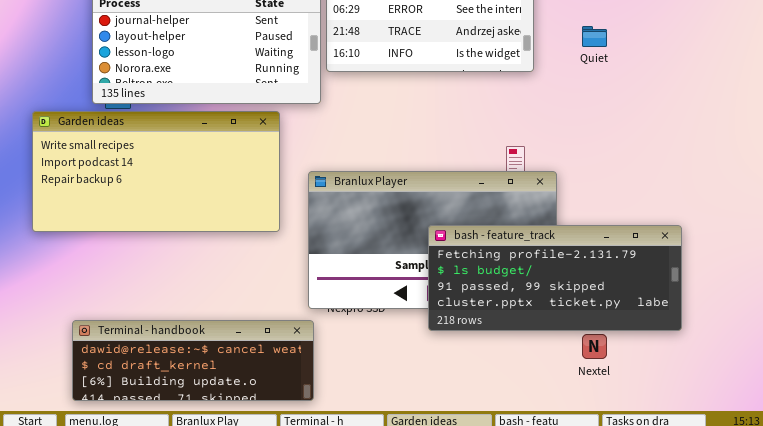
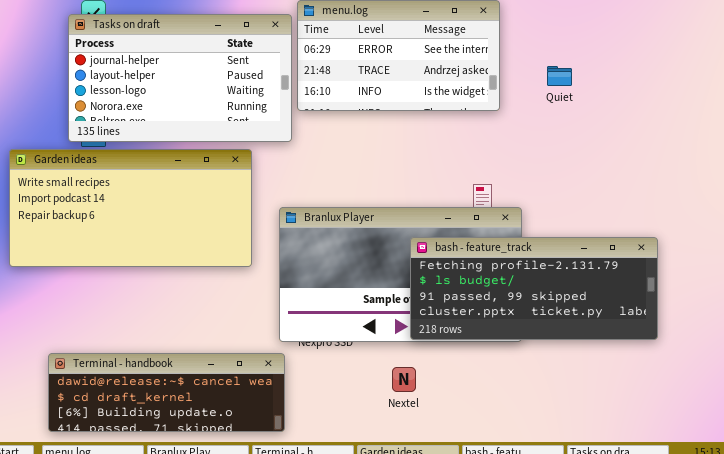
bash - feature_track: [428,225,682,331] -> [410,237,658,340], moved
Nextel: [582,334,607,359] -> [392,367,416,392], moved

